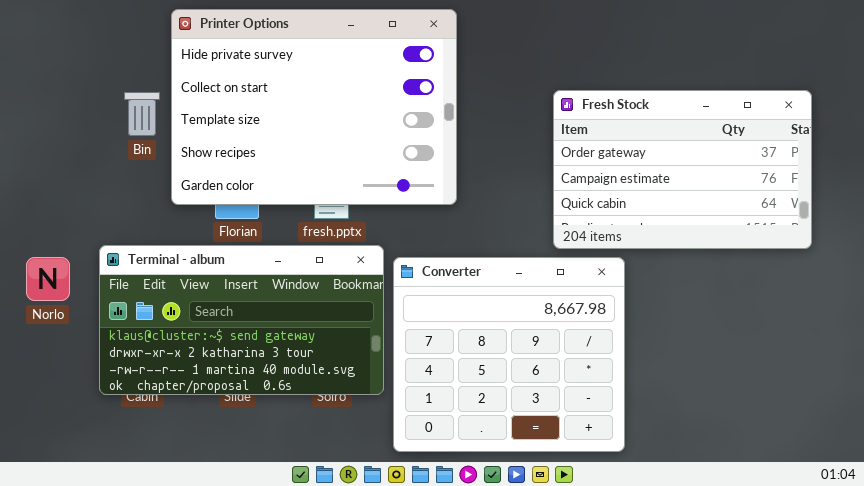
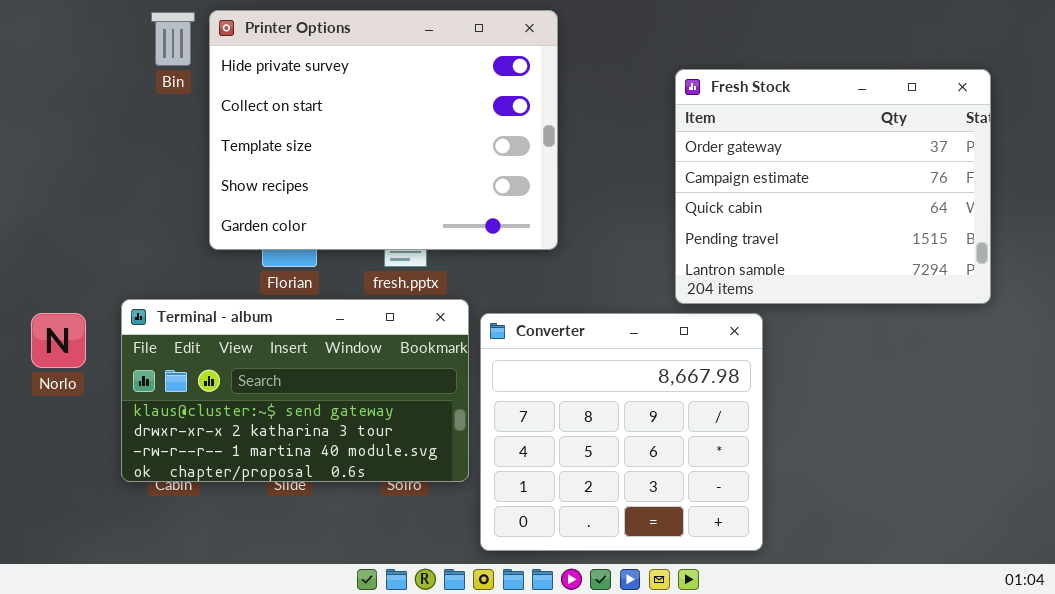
Fresh Stock: [553,90,812,249] -> [675,69,991,304], resized
Bin: [124,92,160,136] -> [151,12,195,66], moved

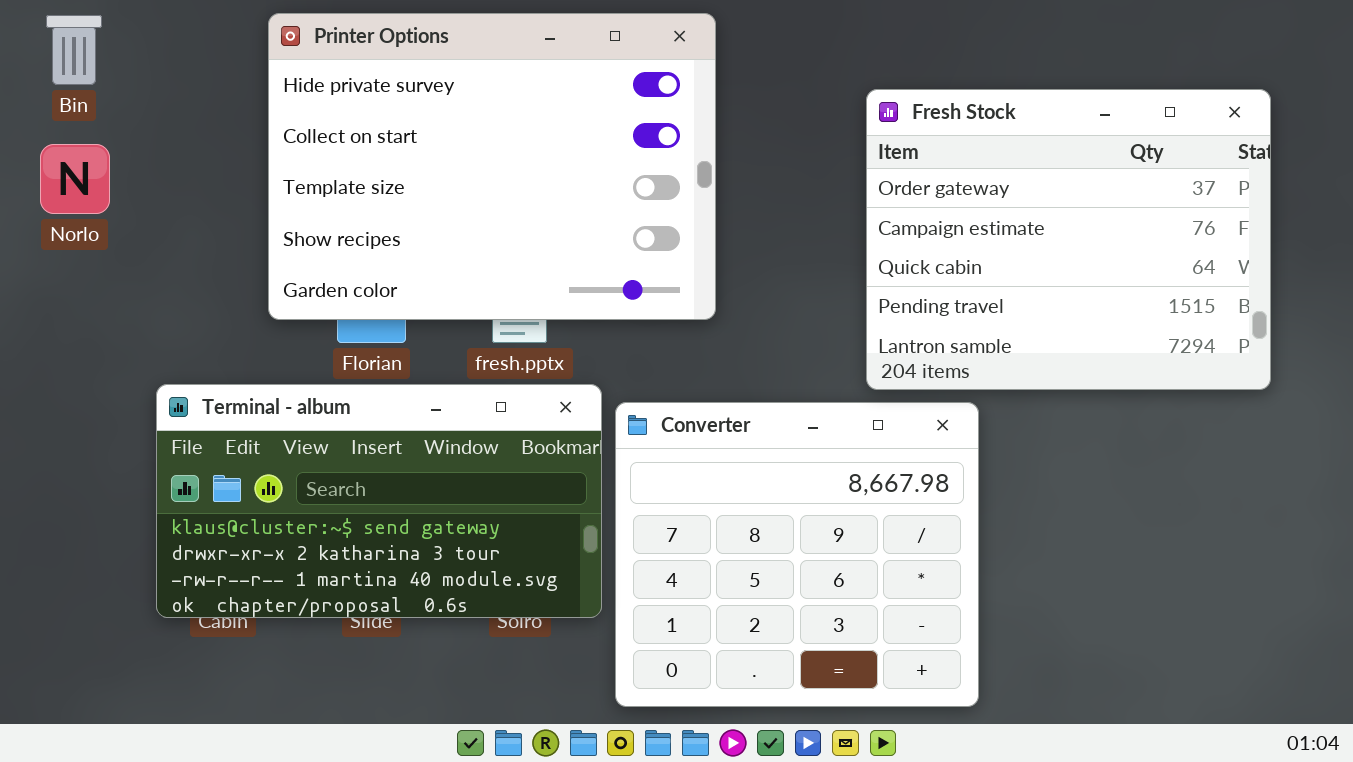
Bin: [151,12,195,66] -> [46,15,102,85], moved
Norlo: [31,313,86,368] -> [40,144,110,214], moved

